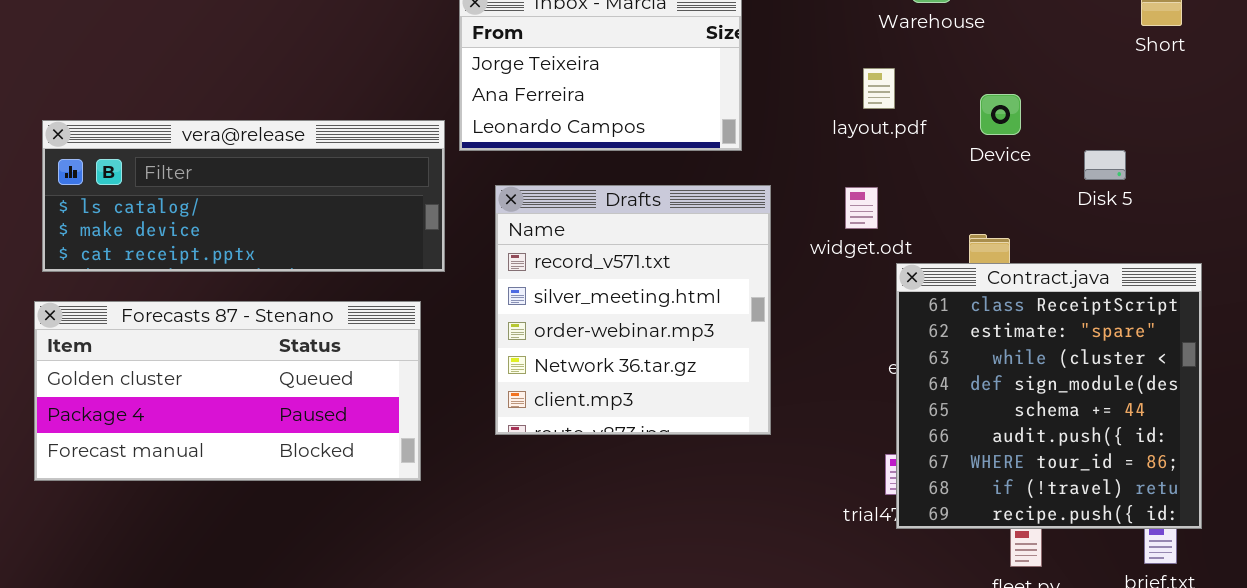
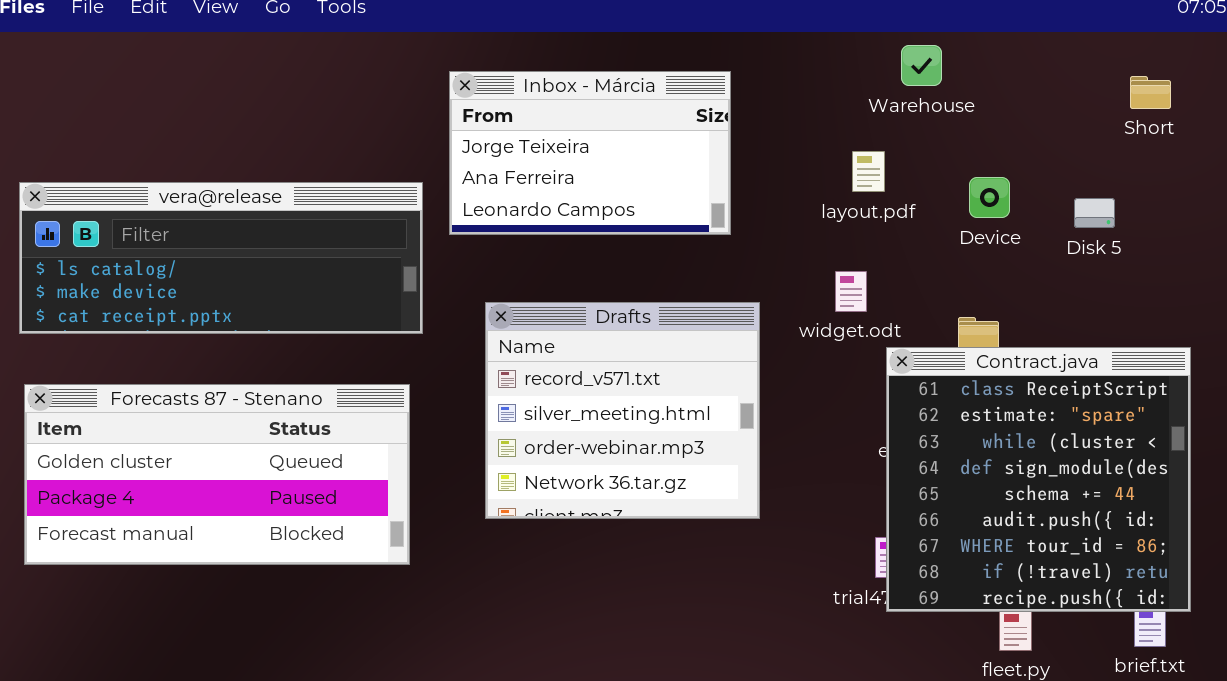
vera@release: [42,120,445,272] -> [19,182,423,334], moved
Disk 5: [1084,150,1126,180] -> [1074,198,1115,228], moved
Drafts: [495,185,771,435] -> [485,302,760,519], resized

